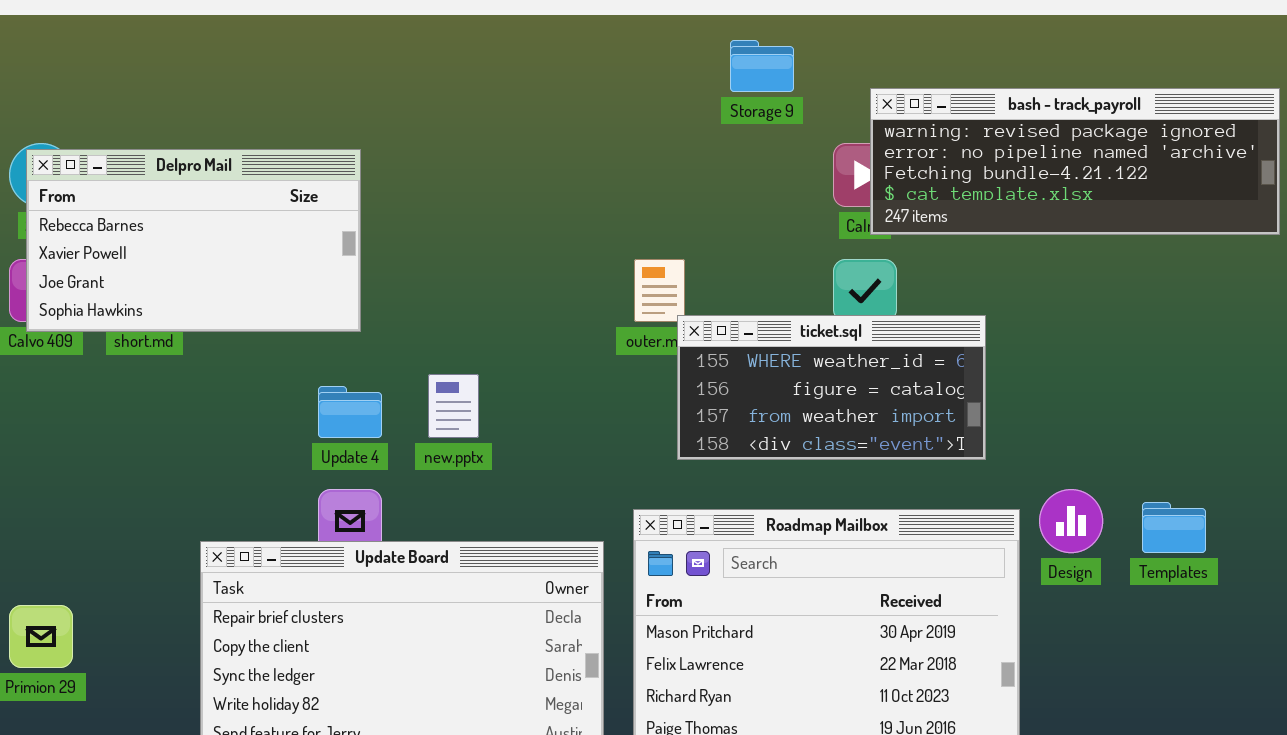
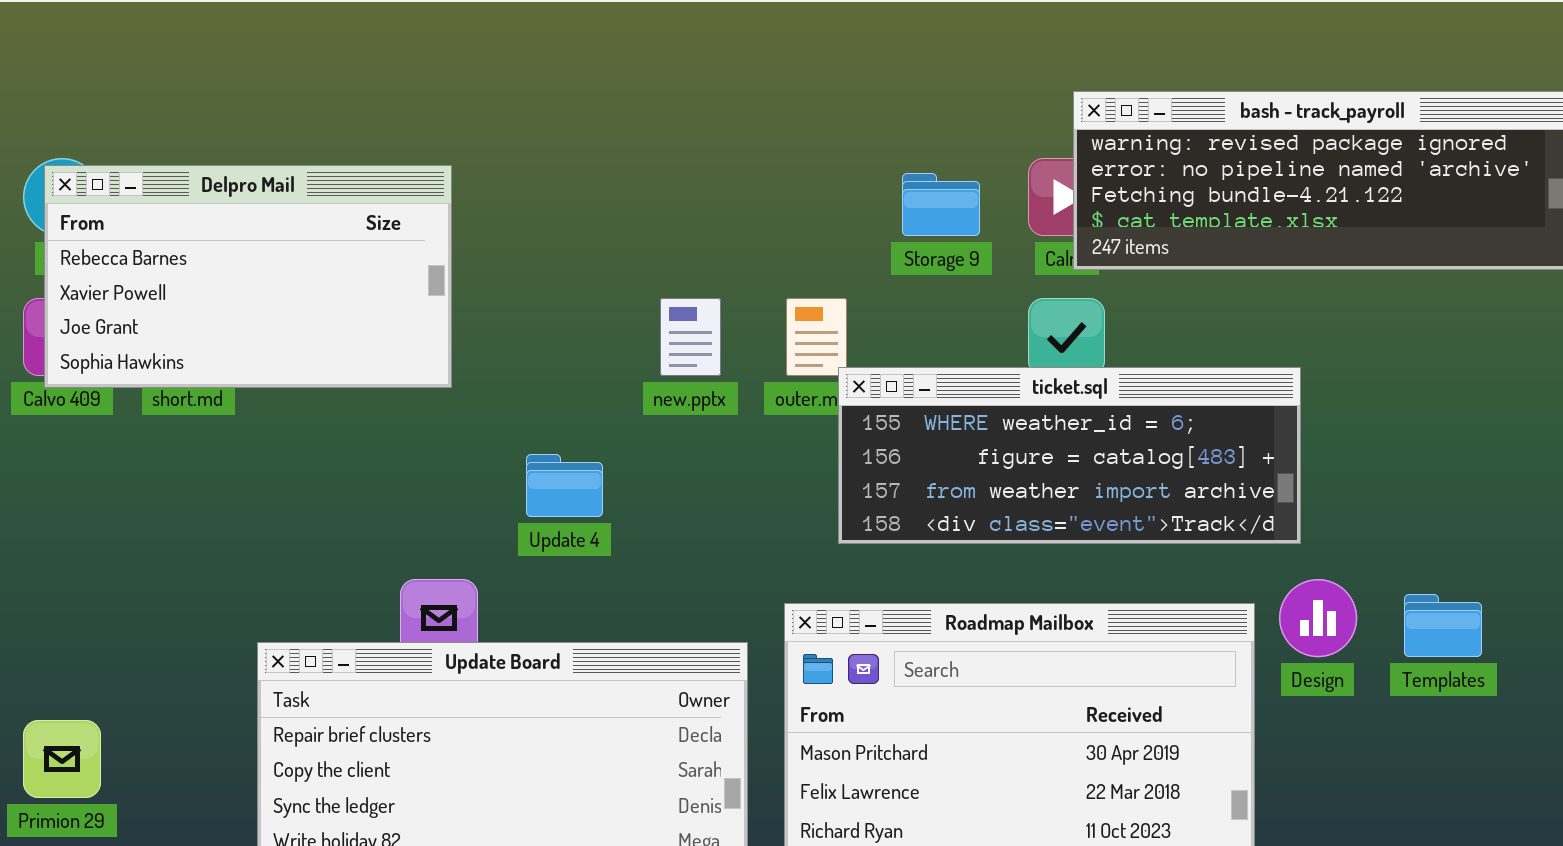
Storage 9: [730,40,794,92] -> [902,173,980,236], moved
ticket.sql: [677,315,986,460] -> [838,367,1301,544], resized
new.pptx: [428,374,479,438] -> [660,298,721,376], moved
Update 4: [318,386,382,438] -> [526,454,603,517], moved

